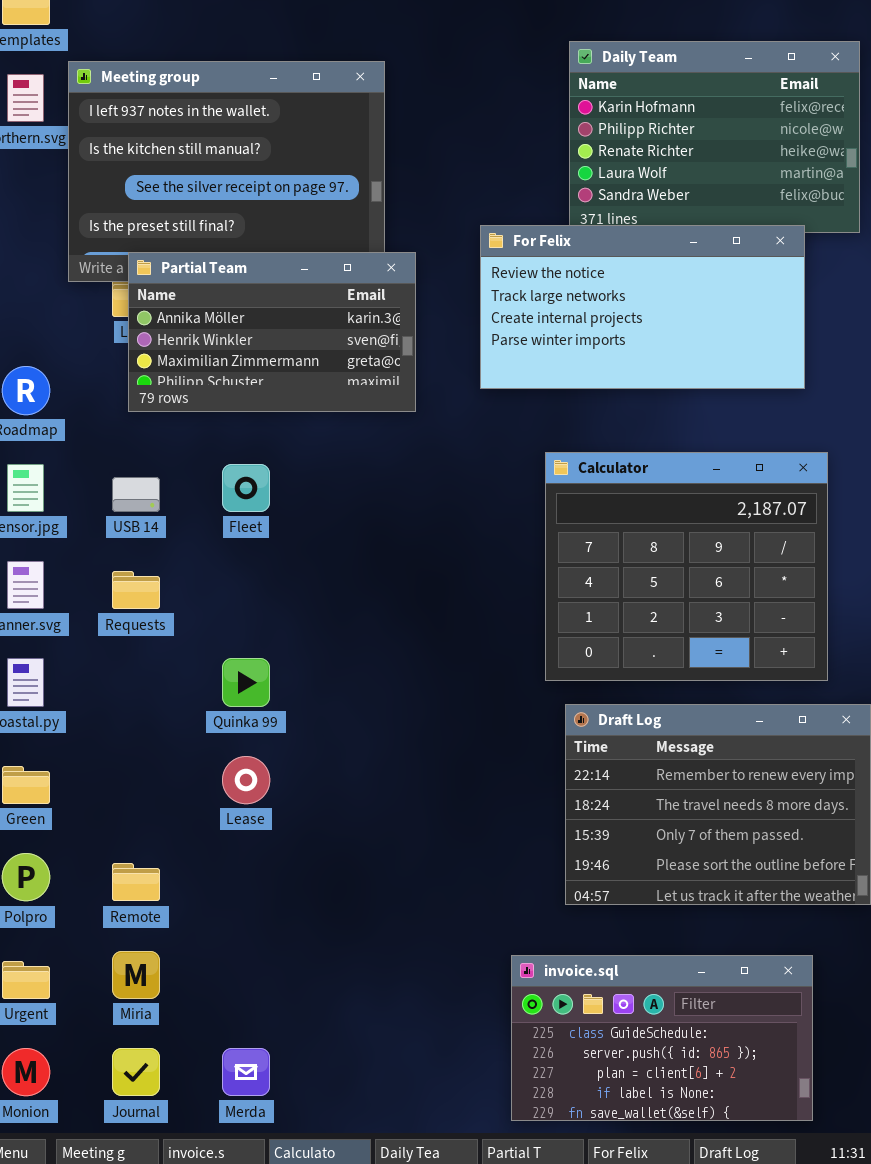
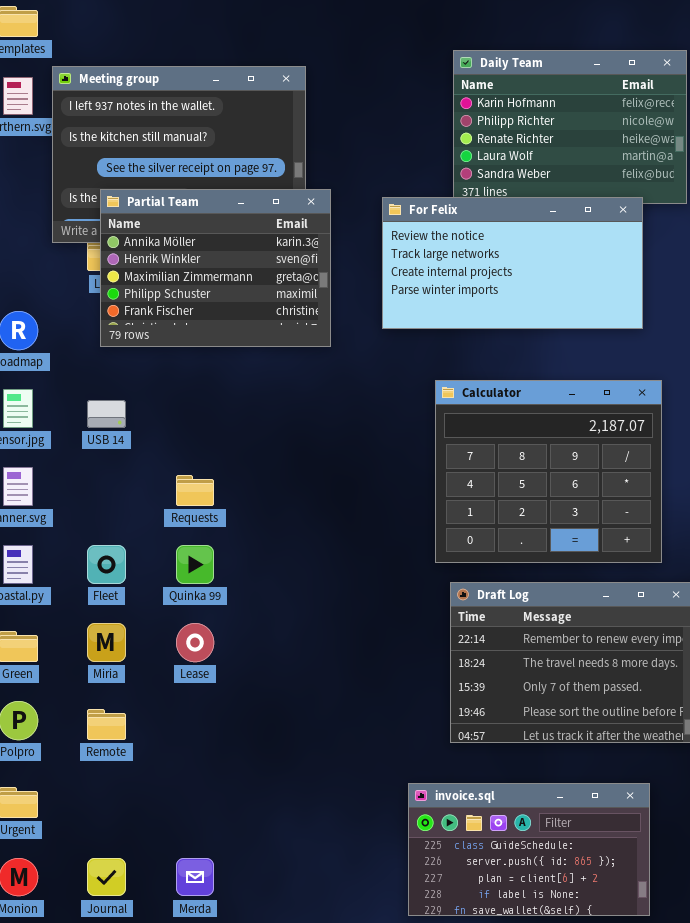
Partial Team: [128,252,416,412] -> [100,189,331,347], resized
Fleet: [222,464,270,512] -> [87,545,126,584], moved
Requests: [112,571,160,609] -> [176,475,214,506], moved
Miria: [112,951,160,999] -> [87,623,126,662], moved

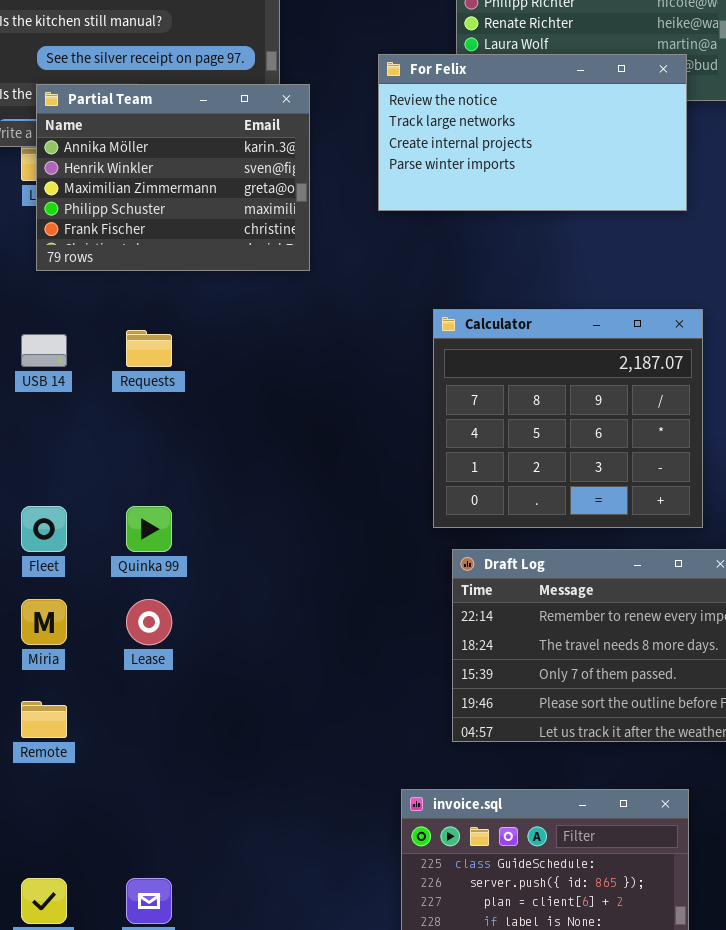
For Felix: [382,197,643,329] -> [378,54,687,211], moved
Requests: [176,475,214,506] -> [126,330,172,367], moved

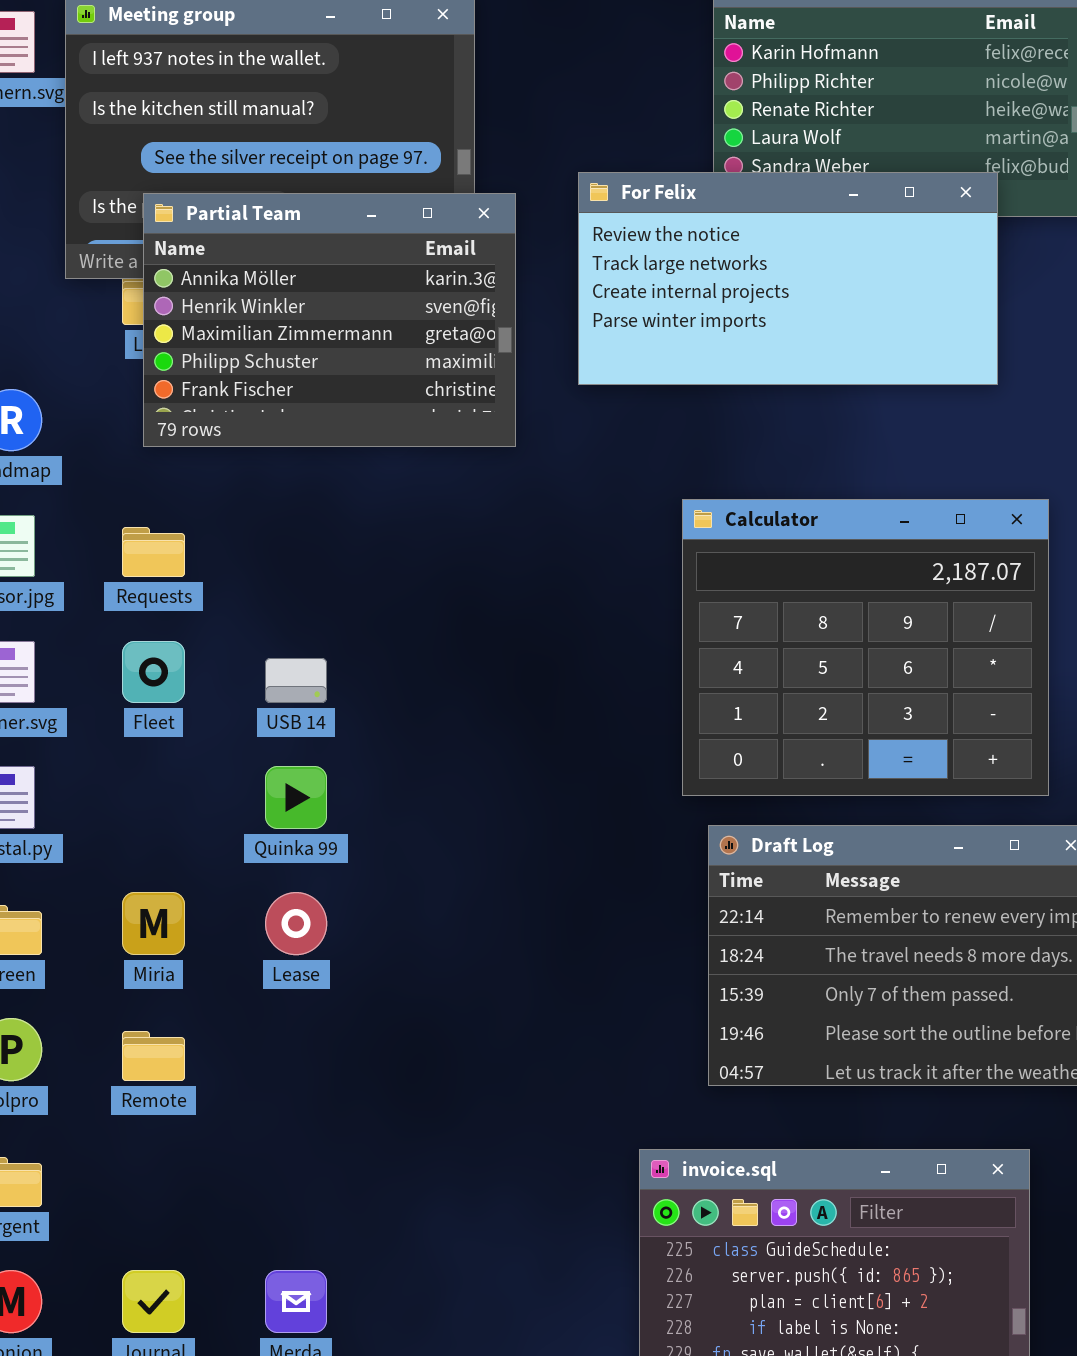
For Felix: [378,54,687,211] -> [578,172,998,385], moved
Requests: [126,330,172,367] -> [122,527,185,577], moved
USB 14: [21,334,67,367] -> [265,658,327,703], moved
Fleet: [21,506,67,552] -> [122,641,185,703], moved

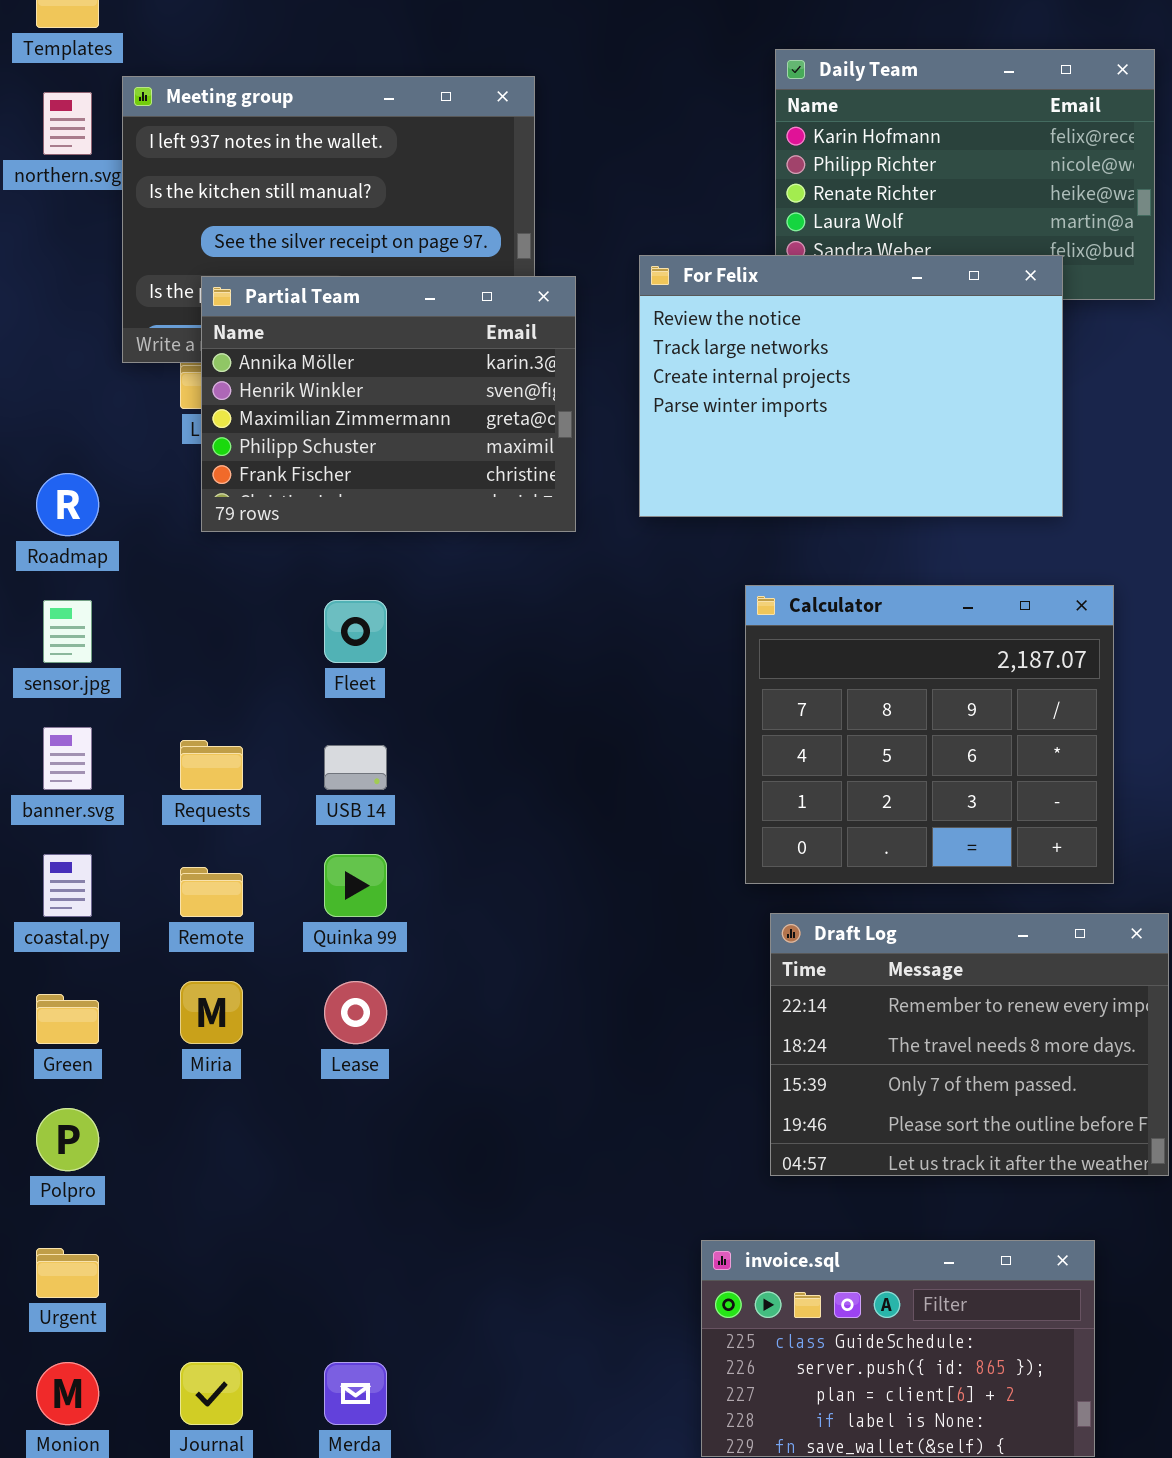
For Felix: [578,172,998,385] -> [639,255,1063,517], resized
Requests: [122,527,185,577] -> [180,740,243,790], moved
Fleet: [122,641,185,703] -> [324,600,387,663], moved
Remote: [122,1031,185,1081] -> [180,867,243,917], moved

